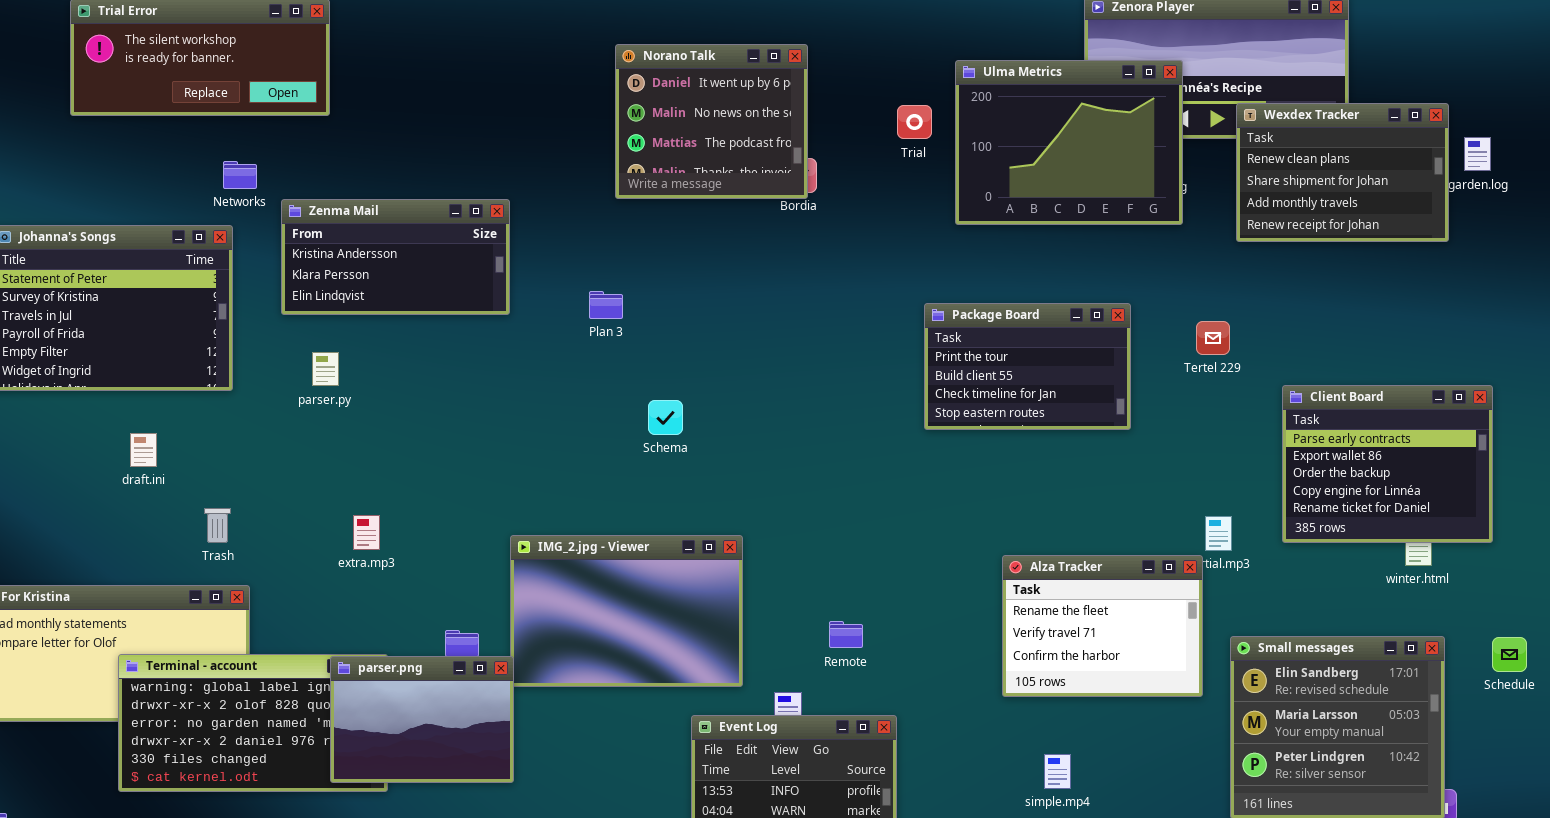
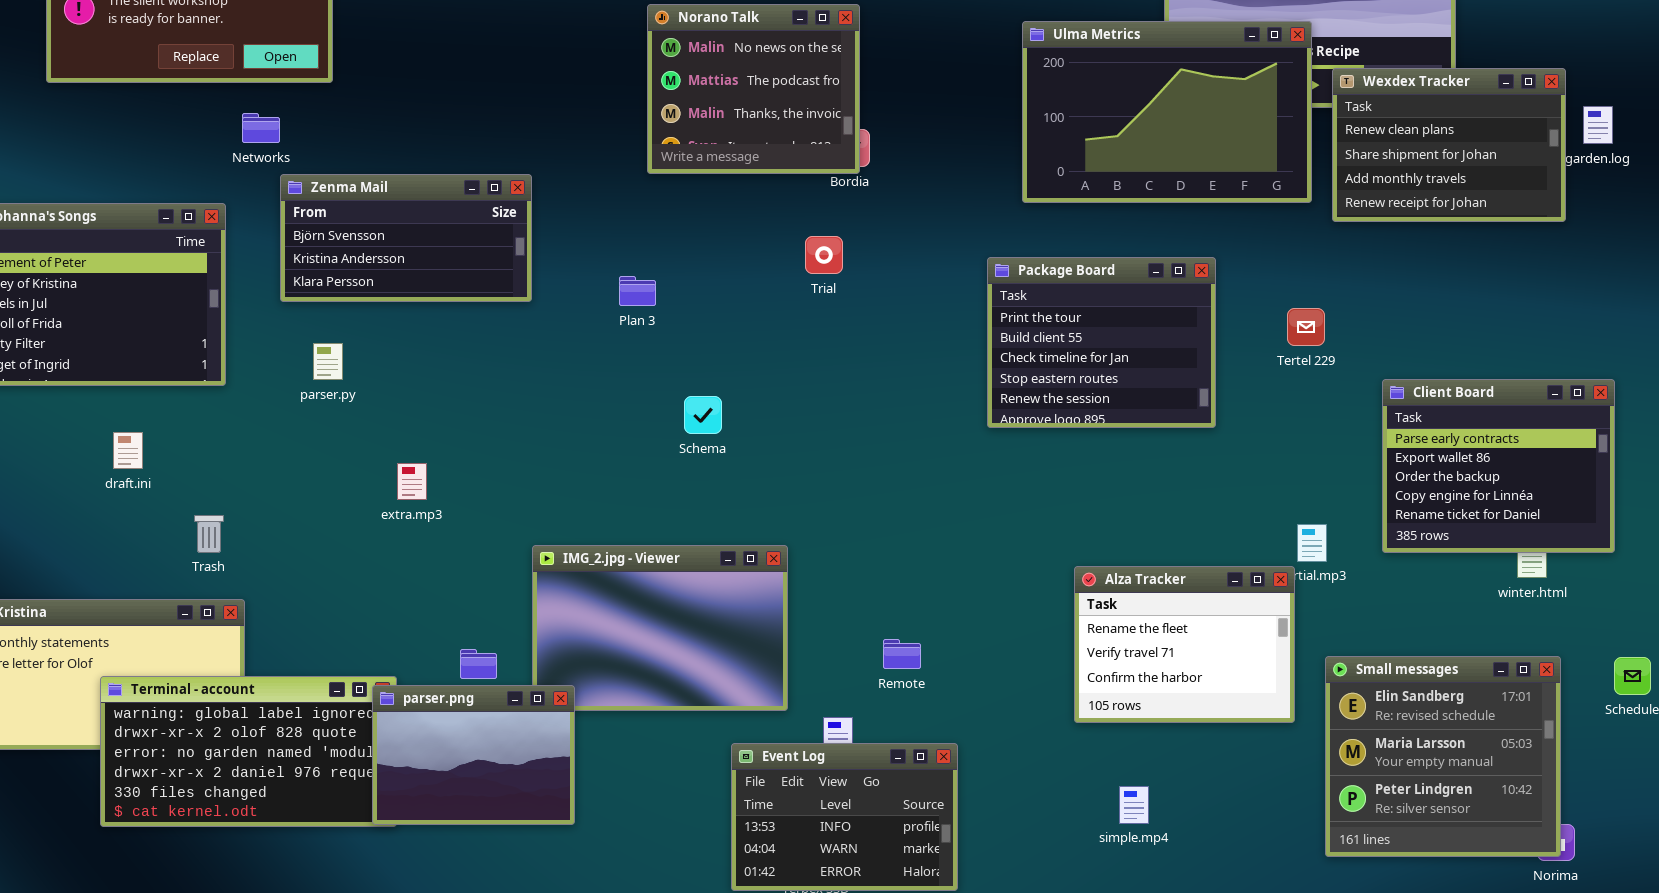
Norano Talk: [615,44,808,199] -> [647,4,860,174], scrolled down 1 row
Ulma Metrics: [955,60,1183,225] -> [1022,21,1312,203], resized
Trial: [897,105,932,139] -> [805,236,843,274], moved
Networks: [223,161,257,189] -> [242,113,280,143], moved
Zenma Mail: [281,199,510,315] -> [280,174,532,302], scrolled up 1 row
Package Board: [924,303,1131,430] -> [987,257,1216,428], resized
extra.mp3: [353,515,380,550] -> [397,463,427,500], moved
parser.png: [330,656,514,783] -> [372,685,575,825], moved

